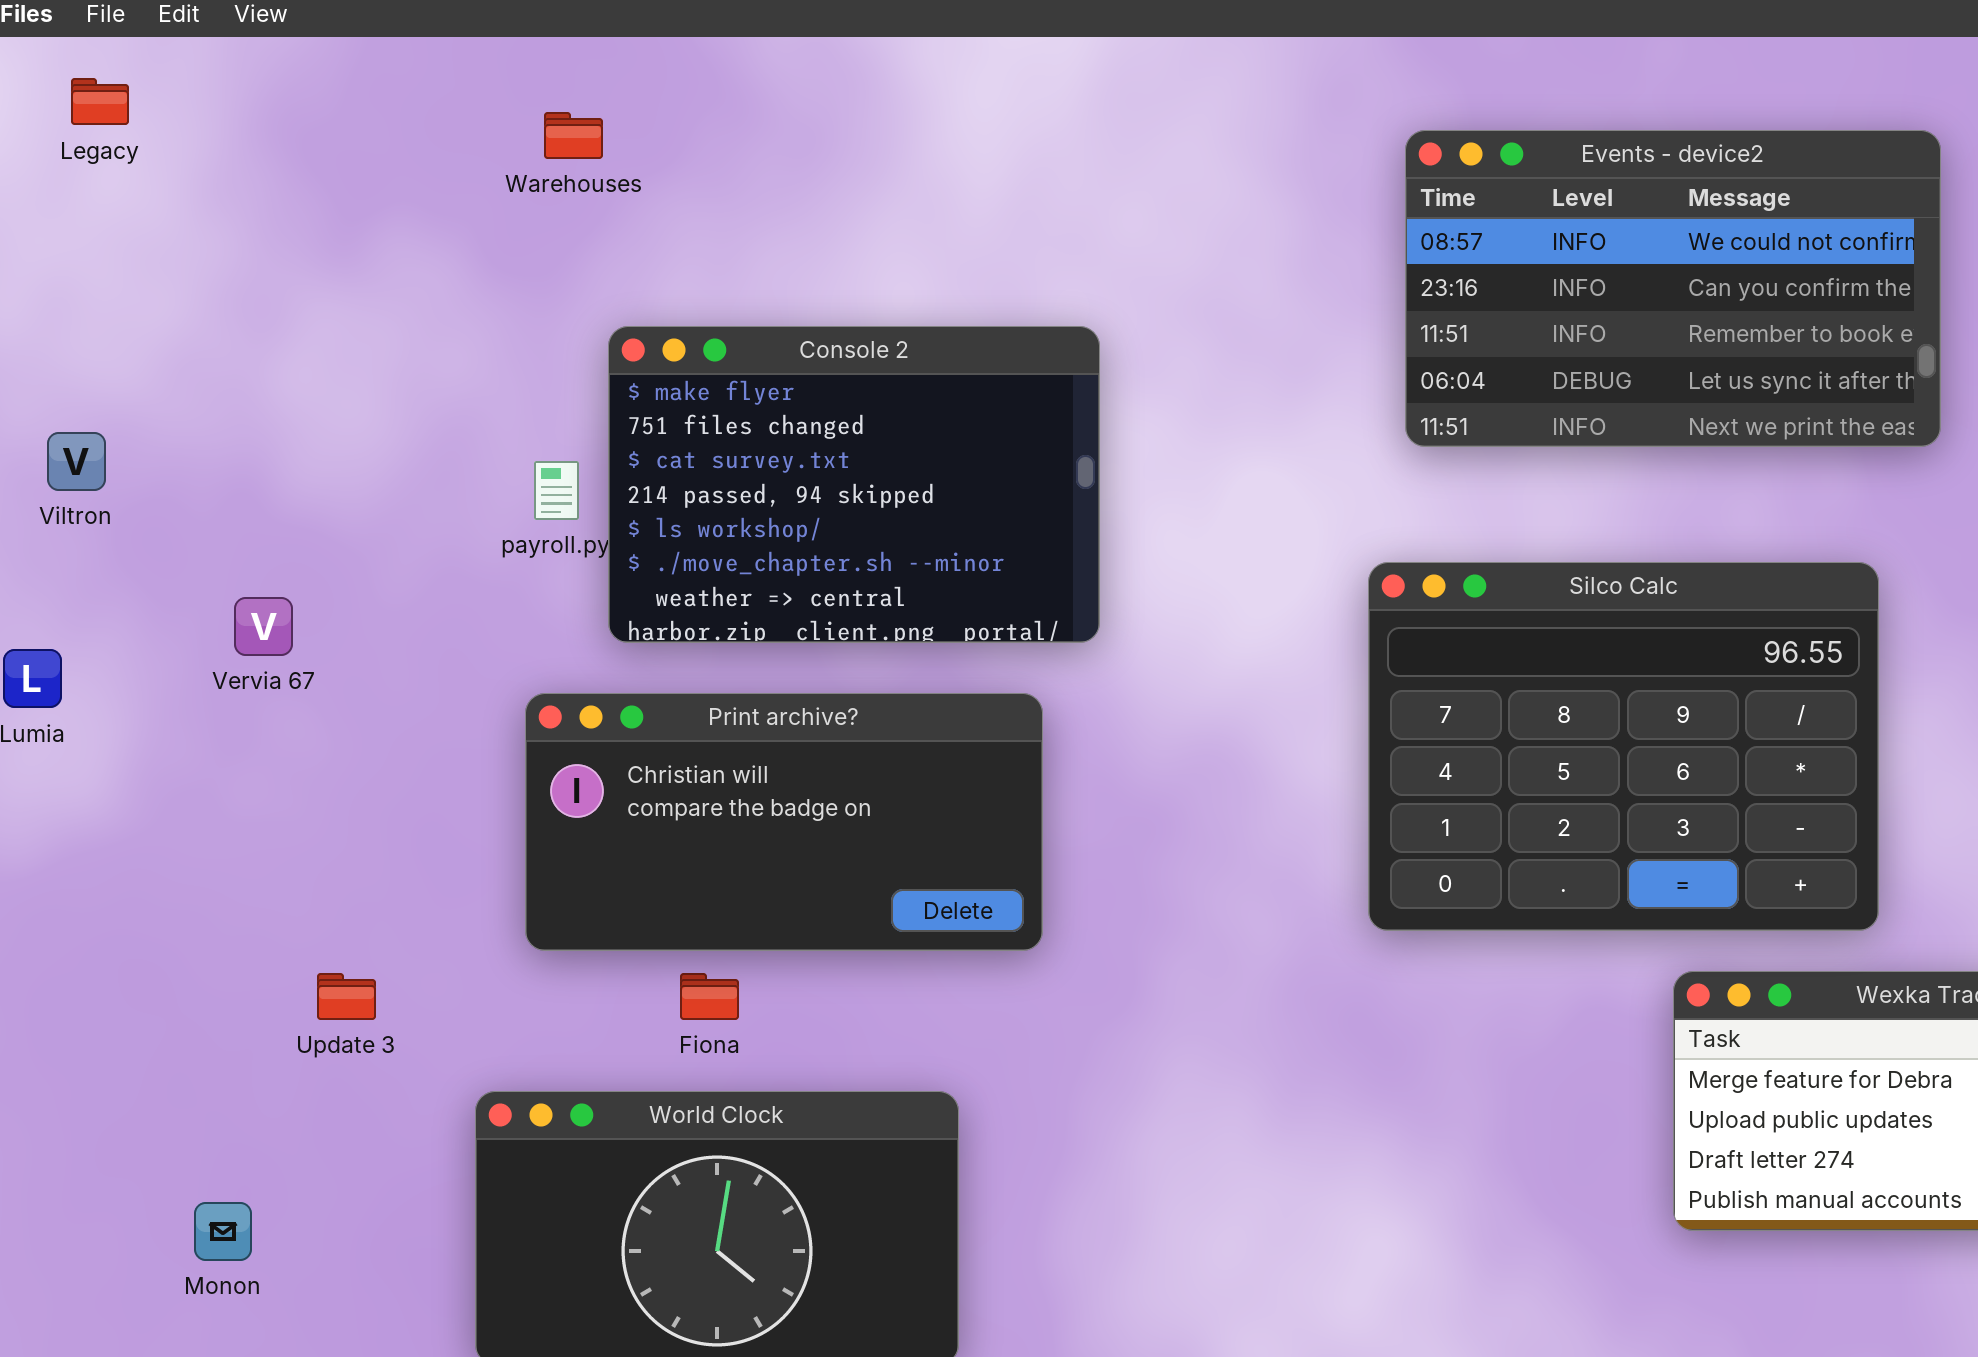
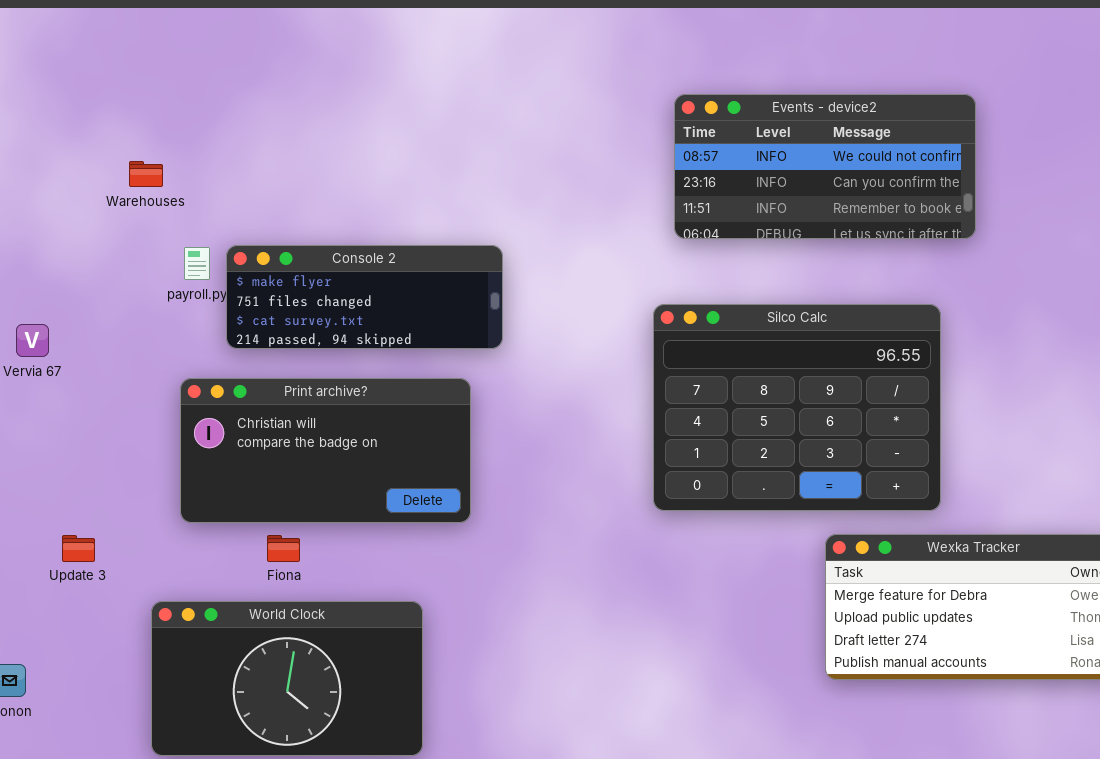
Warehouses: [544,112,603,159] -> [129,161,163,187], moved
Events - device2: [1405,130,1941,447] -> [674,94,976,239], resized
Console 2: [608,326,1100,643] -> [226,245,503,349], resized

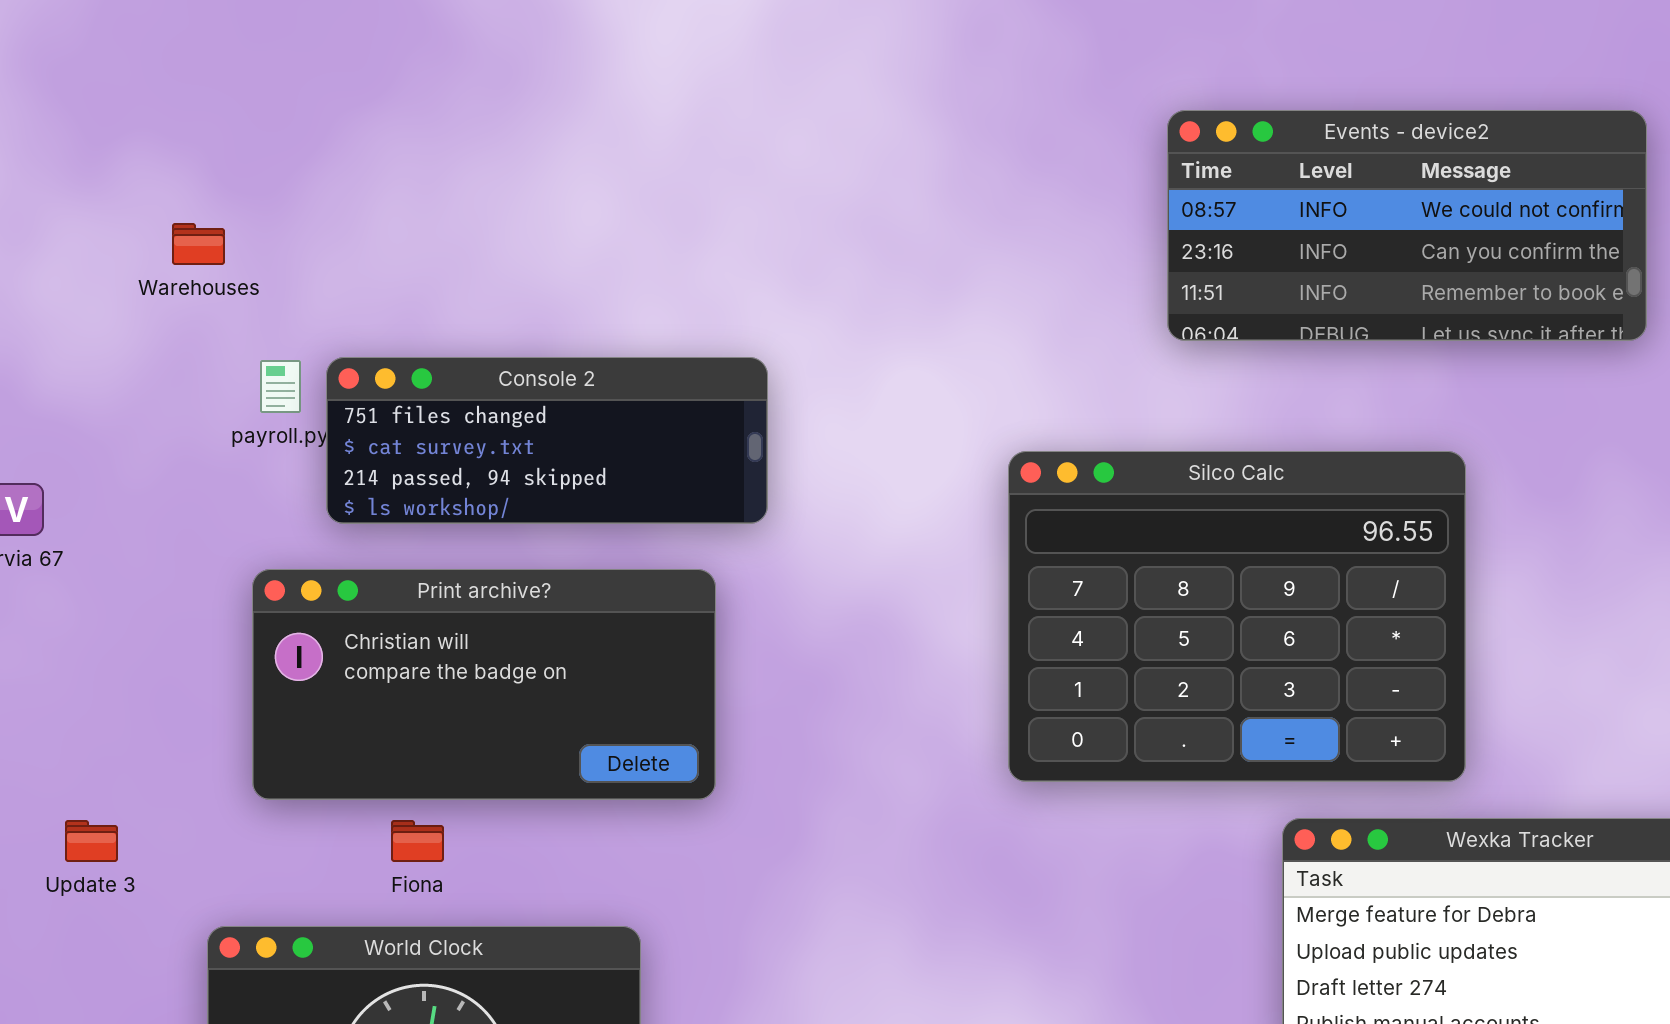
Events - device2: [674,94,976,239] -> [1167,110,1647,341], moved
Console 2: [226,245,503,349] -> [326,357,768,524], scrolled down 1 row

